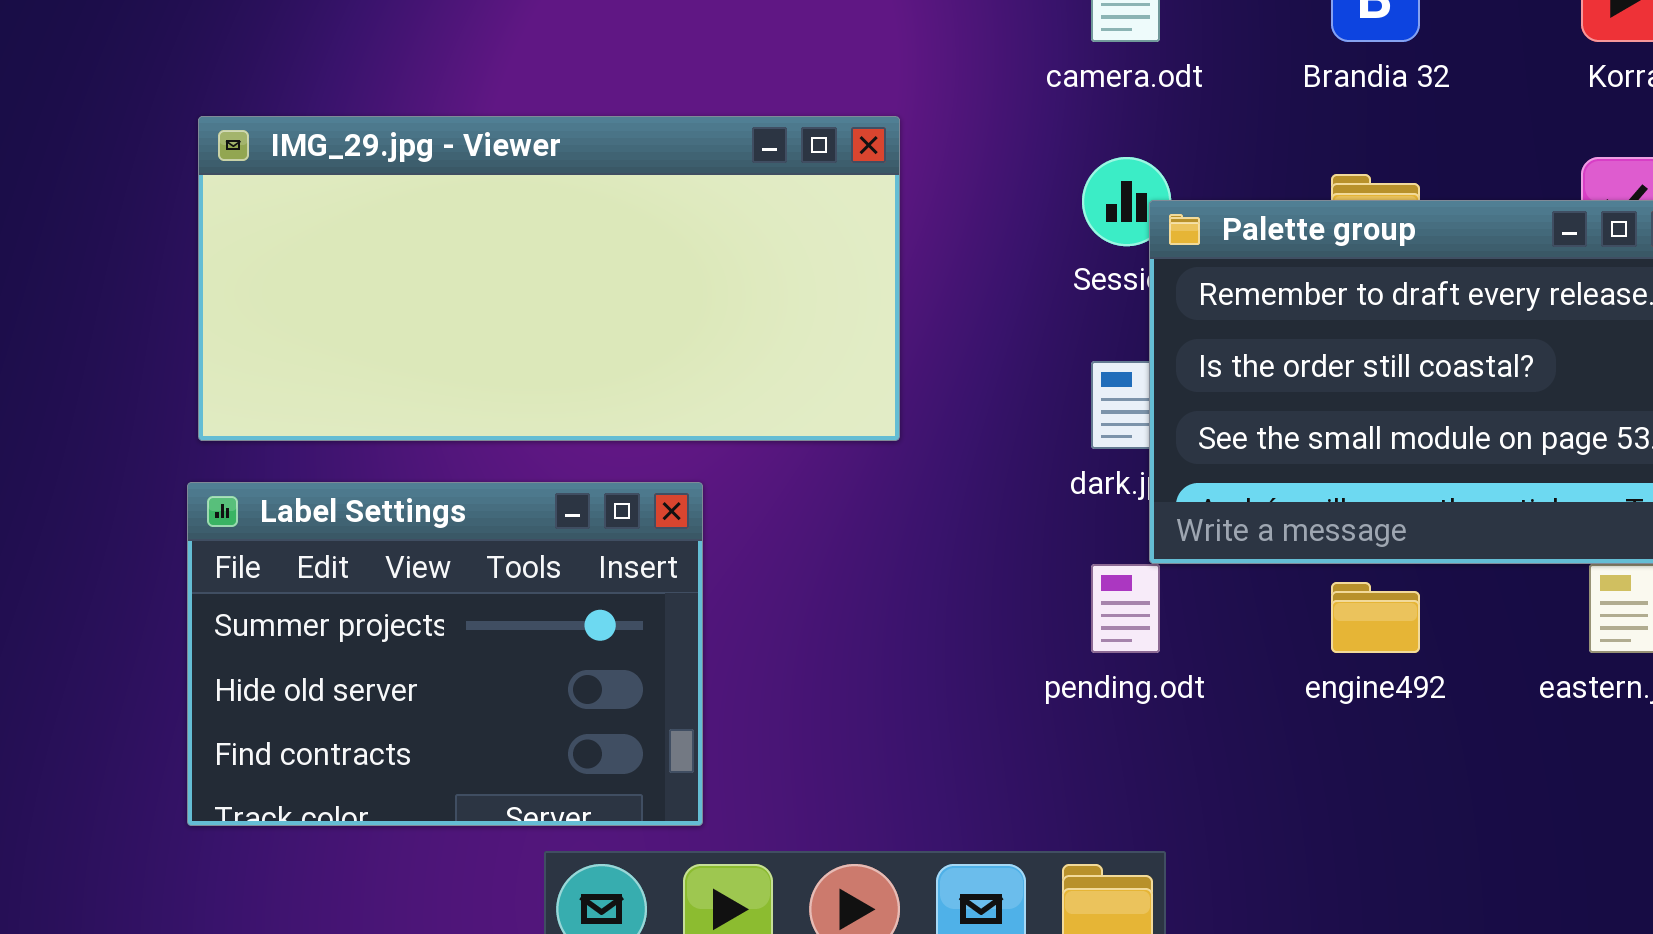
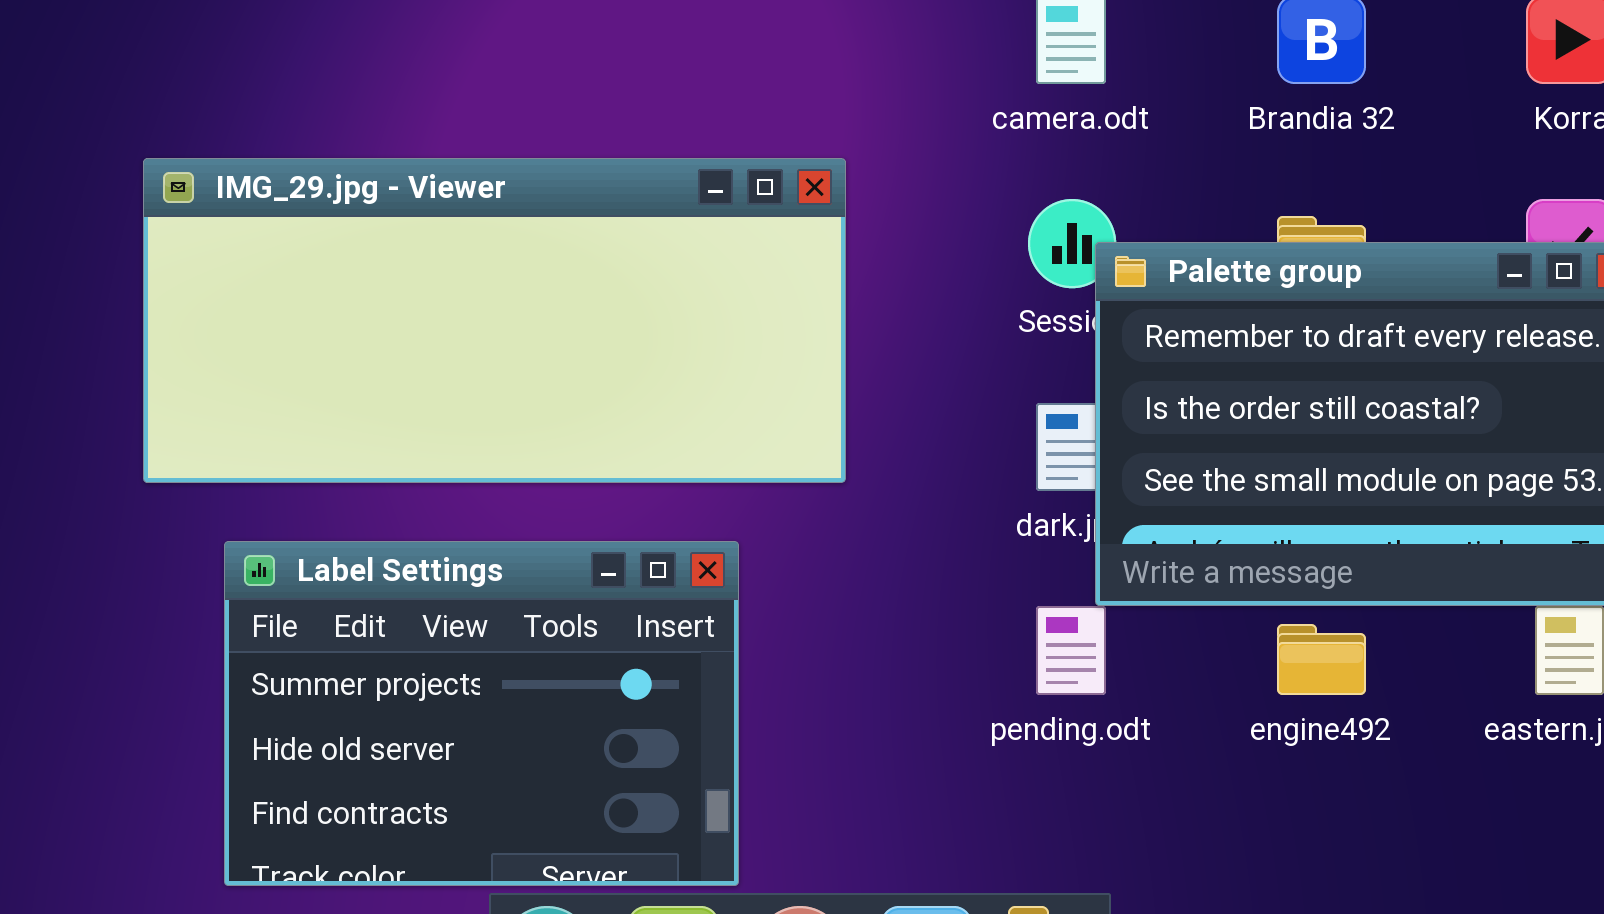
Label Settings: [187,482,703,826] -> [224,541,739,886], moved

